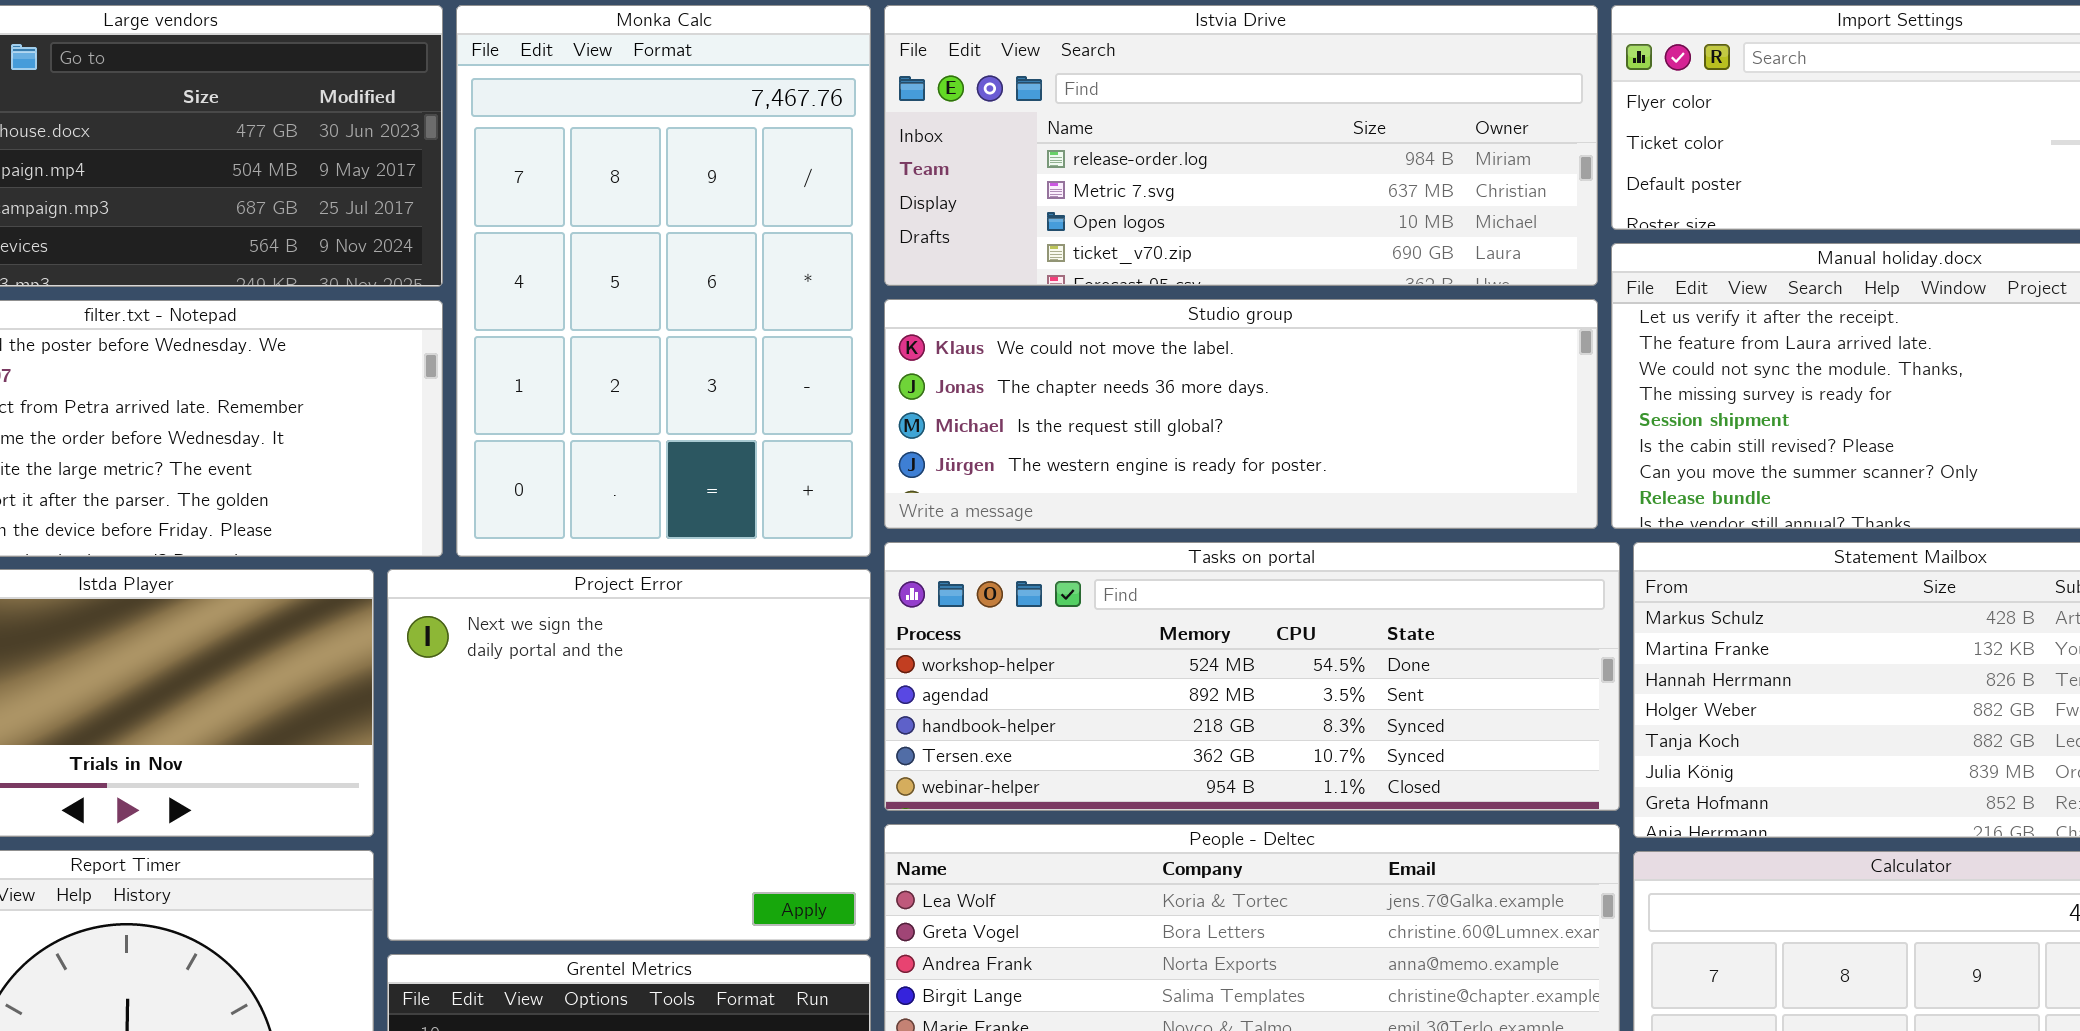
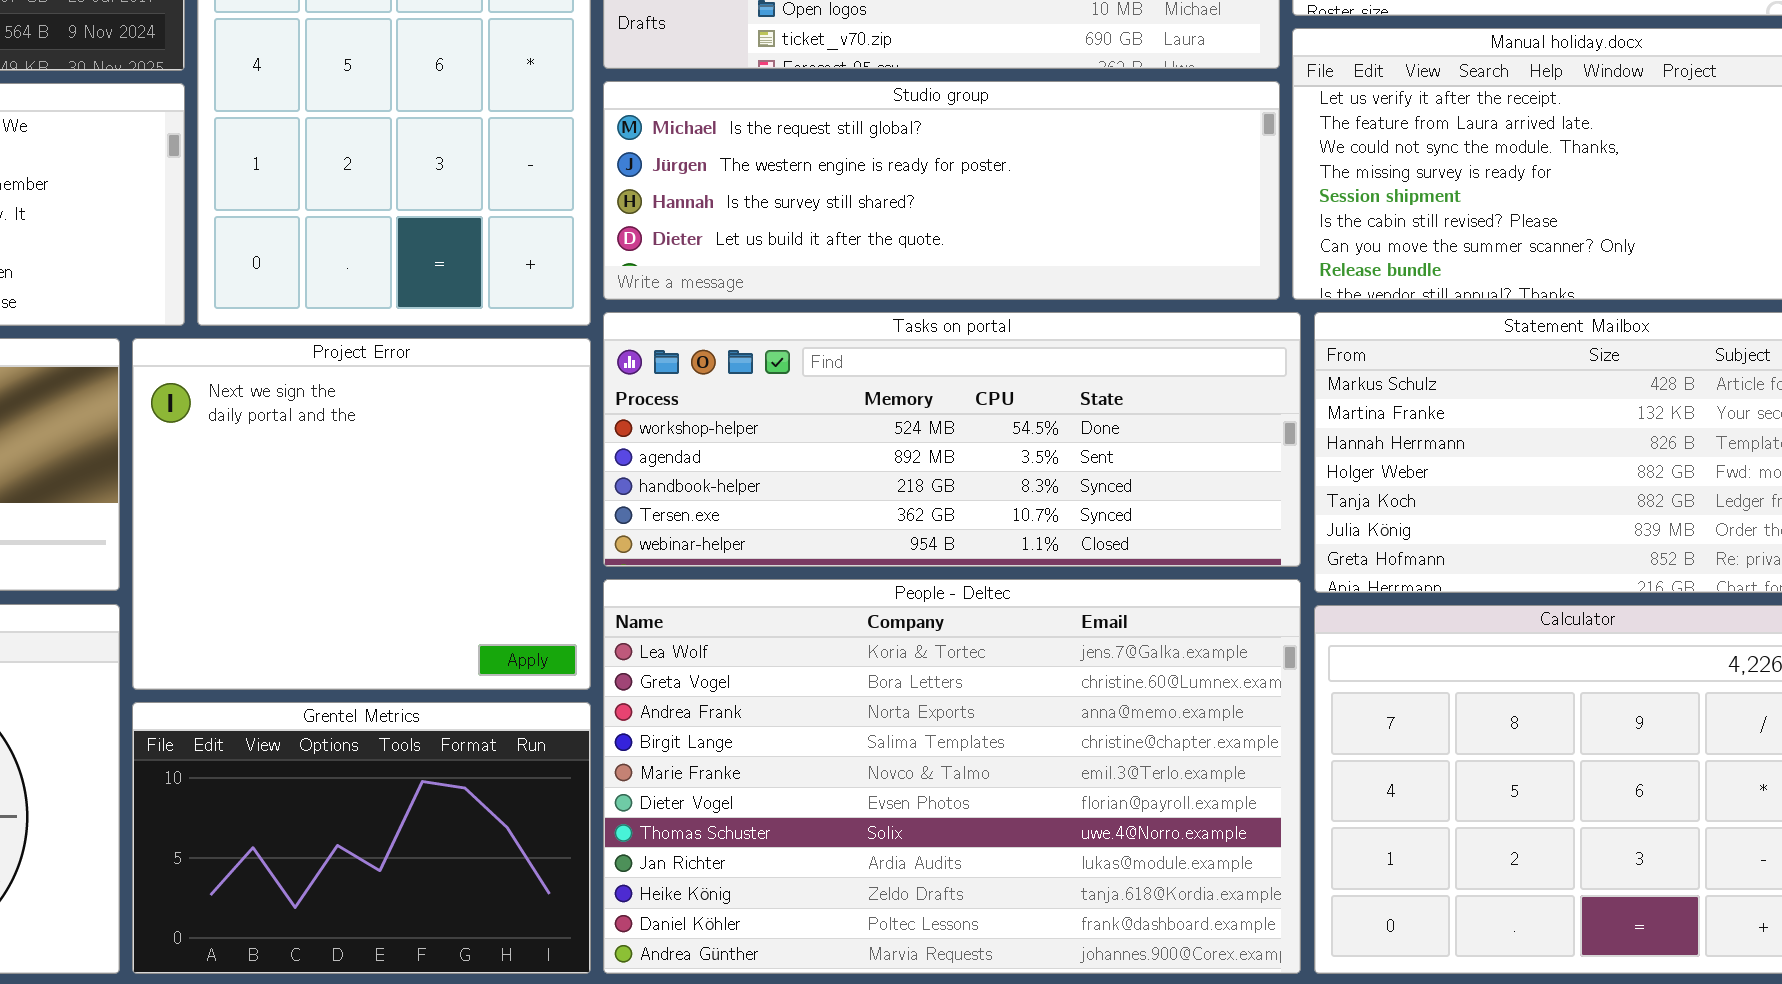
Studio group: [884,299,1598,529] -> [603,81,1280,300], scrolled down 2 rows

